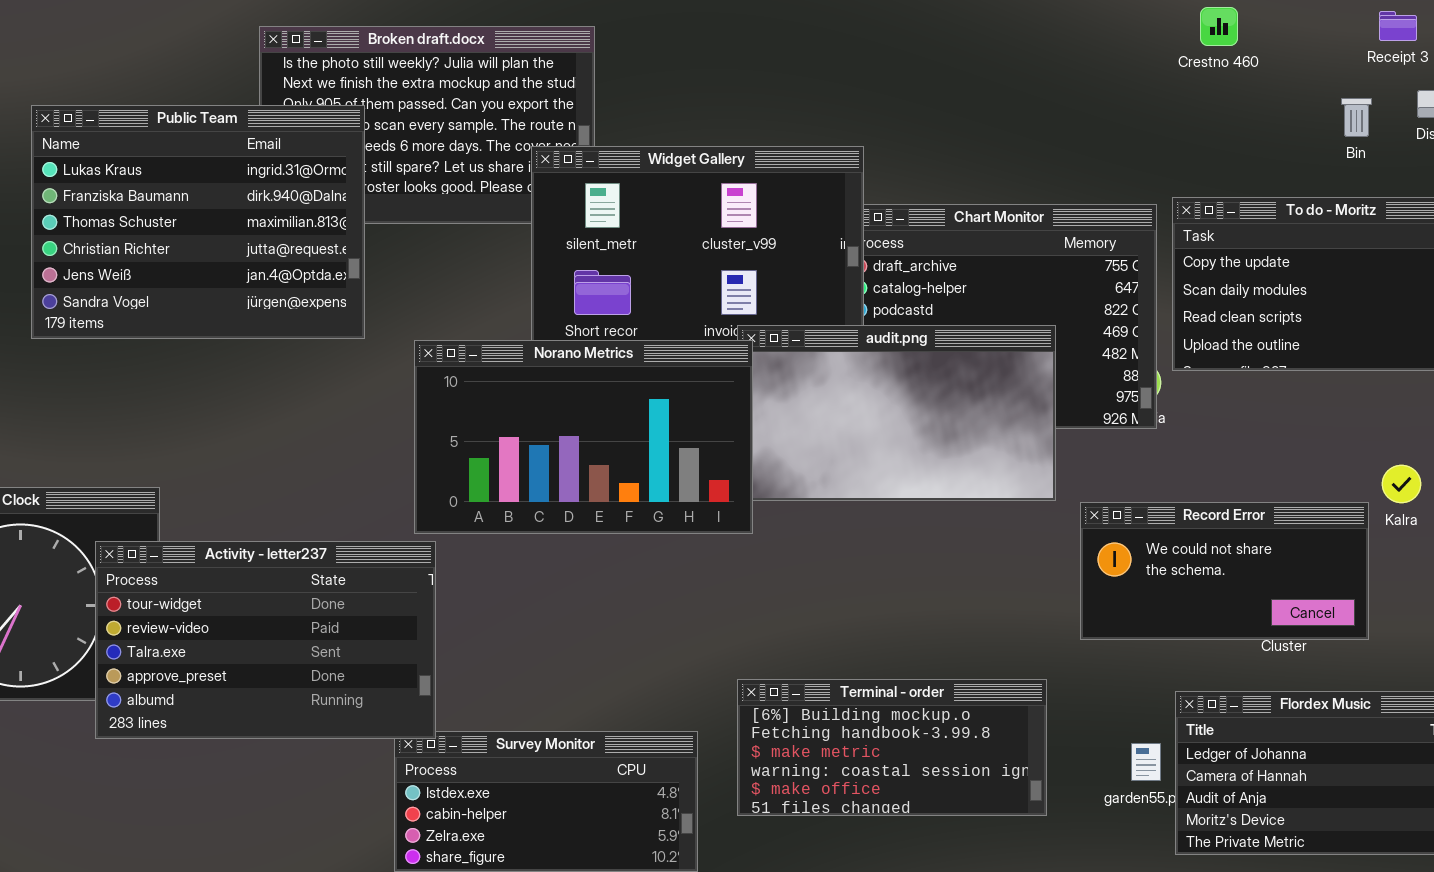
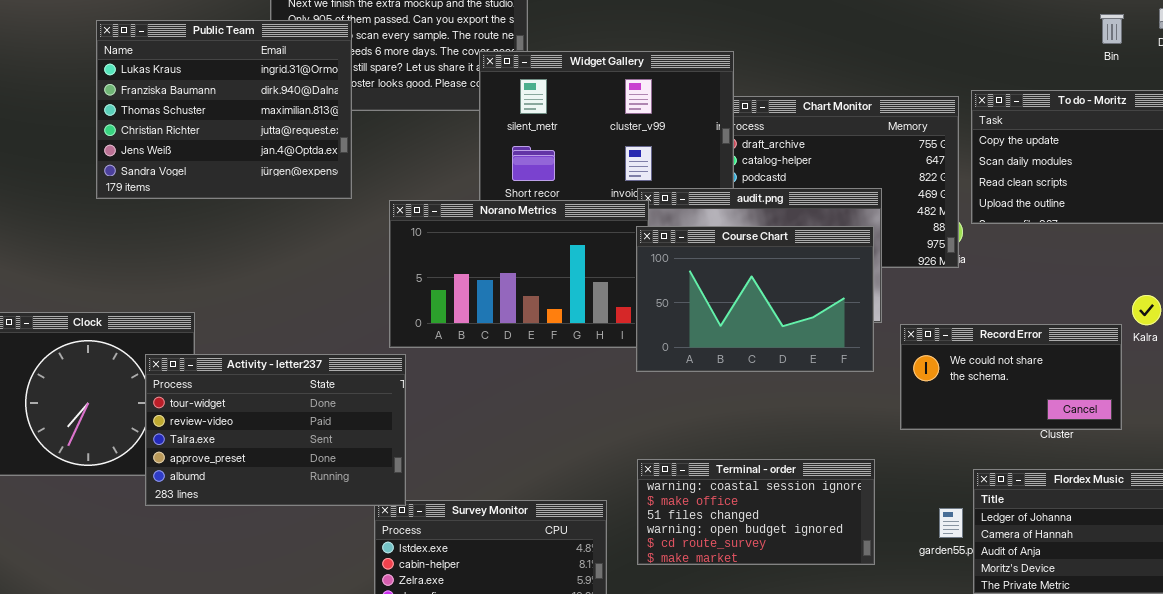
Course Chart: none -> [636,226,874,372], opened
Terminal - order: [737,679,1047,816] -> [637,459,875,565], scrolled down 3 rows

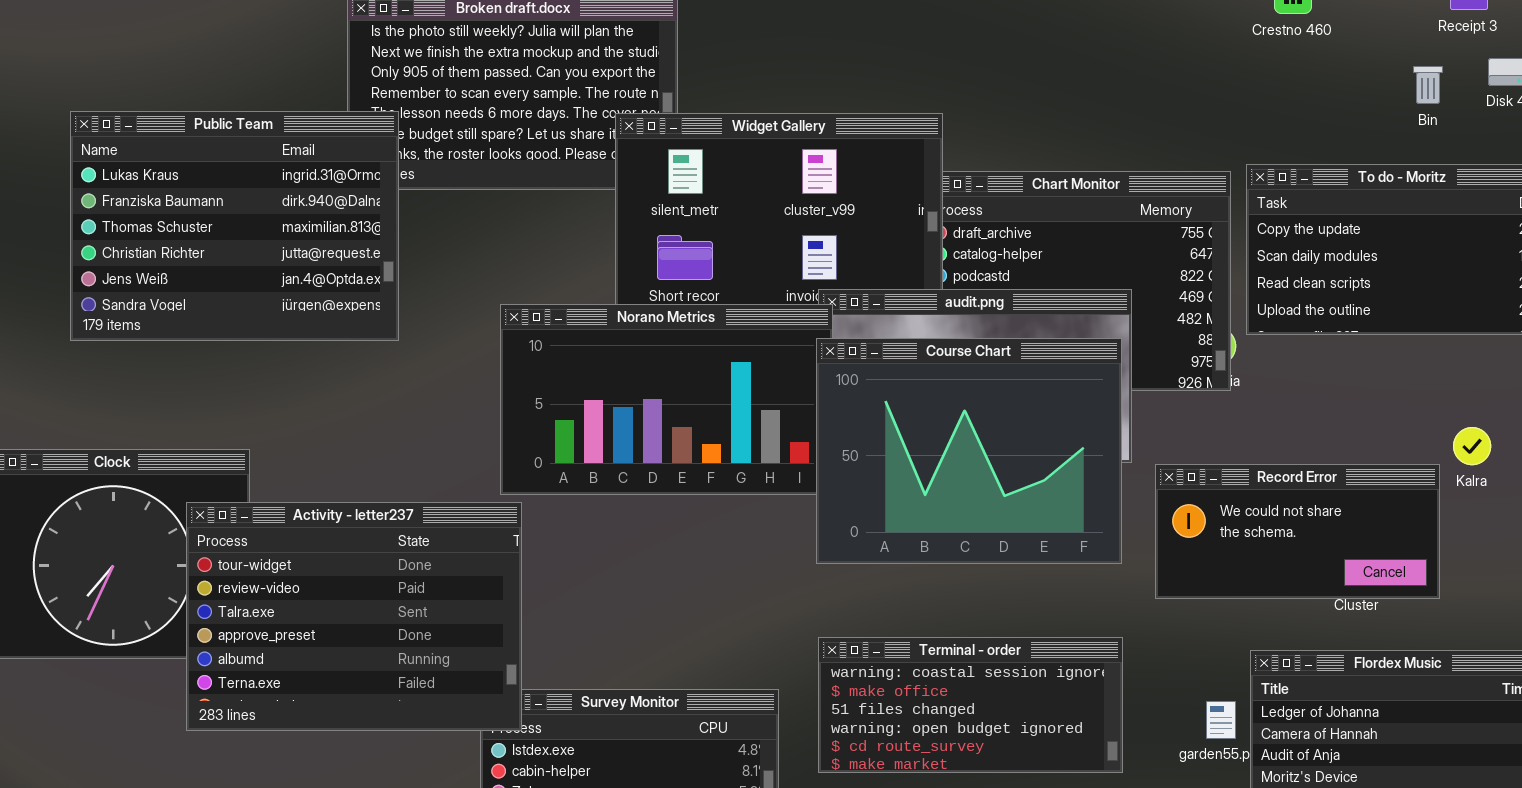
Public Team: [96,20,352,199] -> [70,111,399,341], moved
Course Chart: [636,226,874,372] -> [816,338,1122,564], resized
Activity - letter237: [145,354,406,506] -> [186,502,522,731], resized

